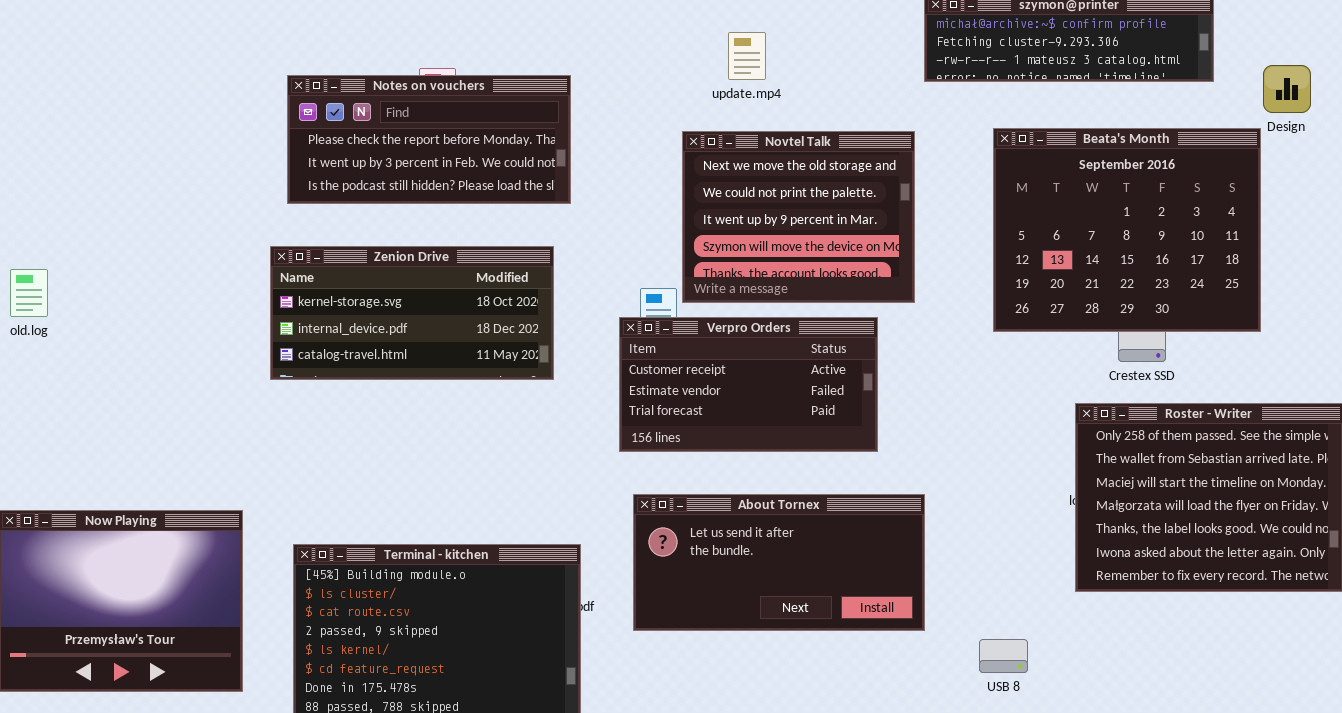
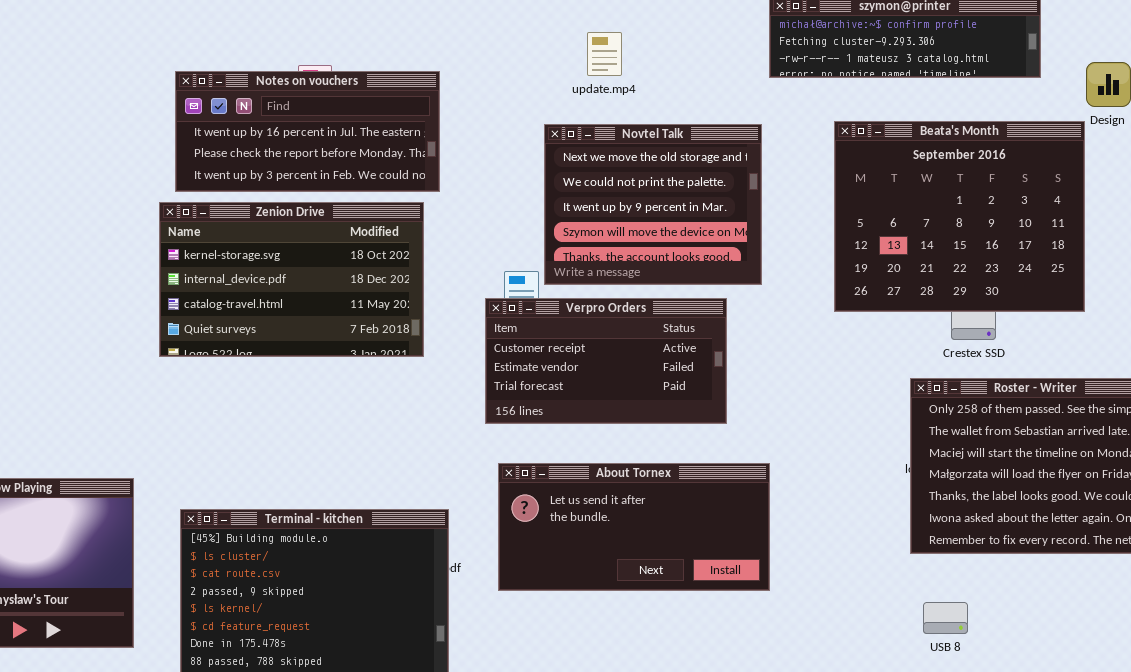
Notes on vouchers: [287,75,571,204] -> [175,71,440,192], scrolled up 1 row
Zenion Drive: [270,246,554,380] -> [159,202,424,357], resized
USB 8: [979,639,1028,673] -> [923,602,968,634], moved

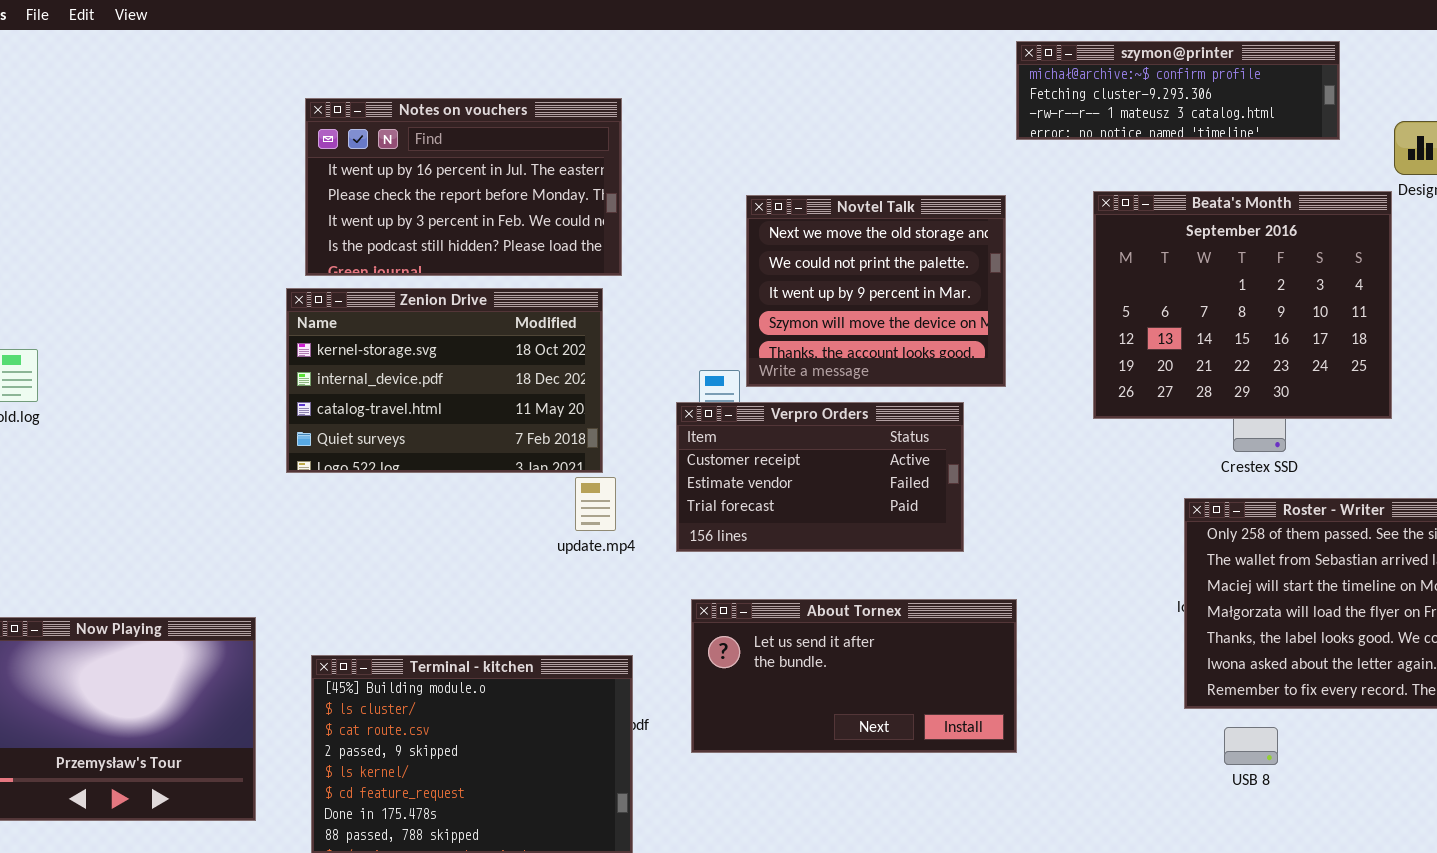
update.mp4: [587,32,622,76] -> [575,477,616,531], moved
Notes on vouchers: [175,71,440,192] -> [305,98,622,276], resized
USB 8: [923,602,968,634] -> [1224,727,1278,765], moved

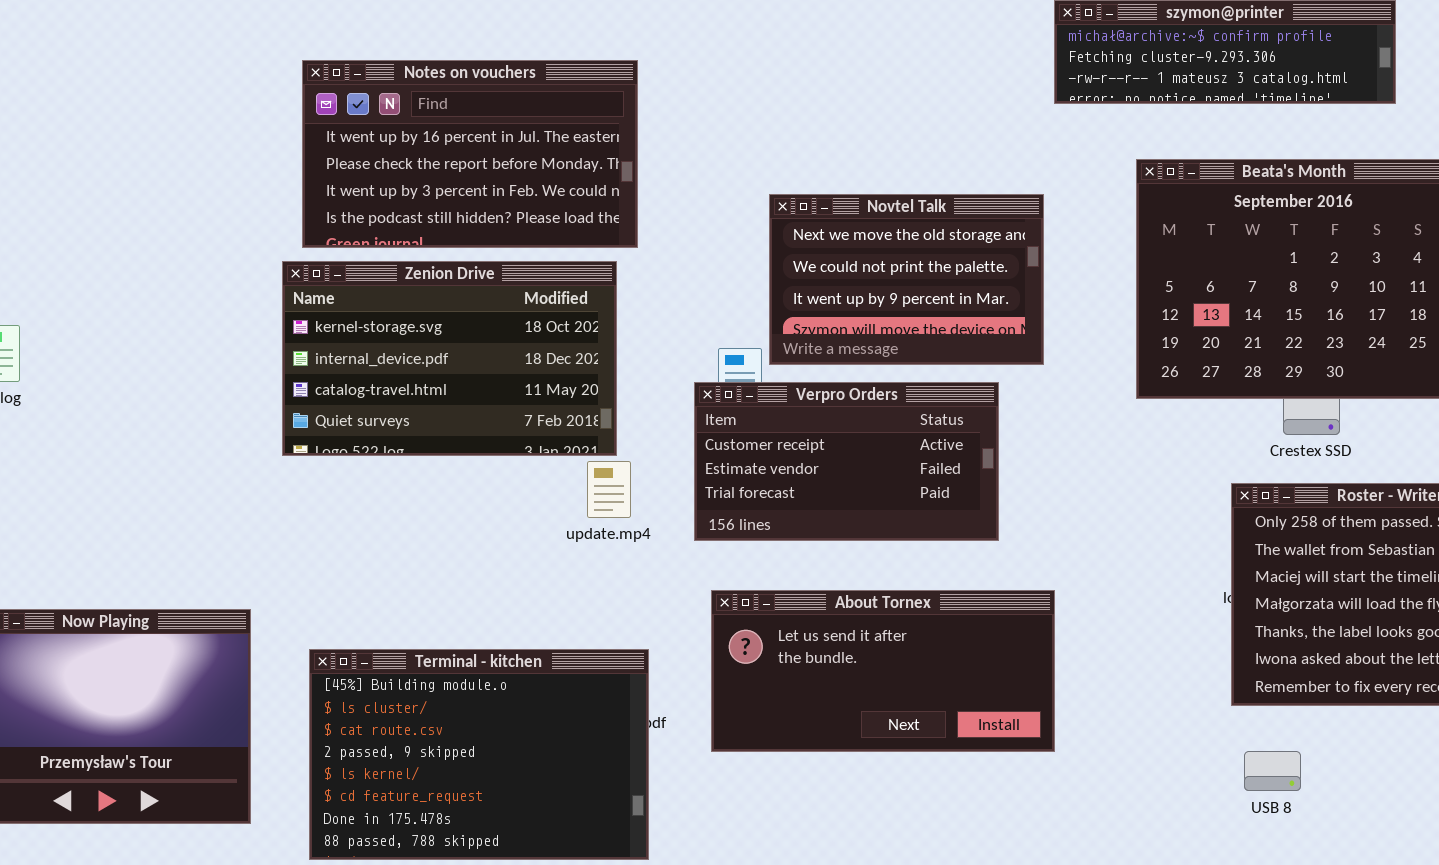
Novtel Talk: [746,195,1006,387] -> [769,194,1044,365], resized
USB 8: [1224,727,1278,765] -> [1244,751,1301,791], moved

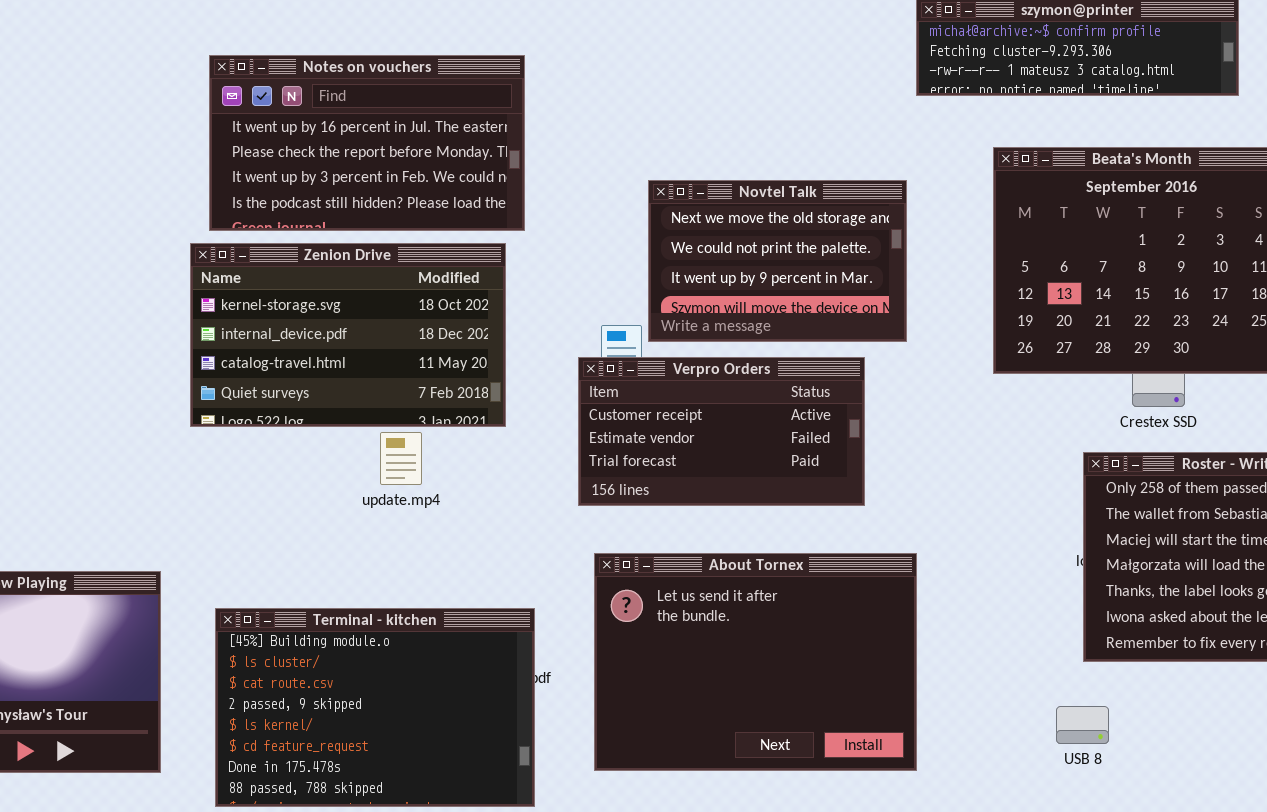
update.mp4: [587,461,631,518] -> [380,432,422,485], moved
About Tornex: [711,590,1055,752] -> [594,553,917,771], resized
USB 8: [1244,751,1301,791] -> [1056,706,1109,744], moved

